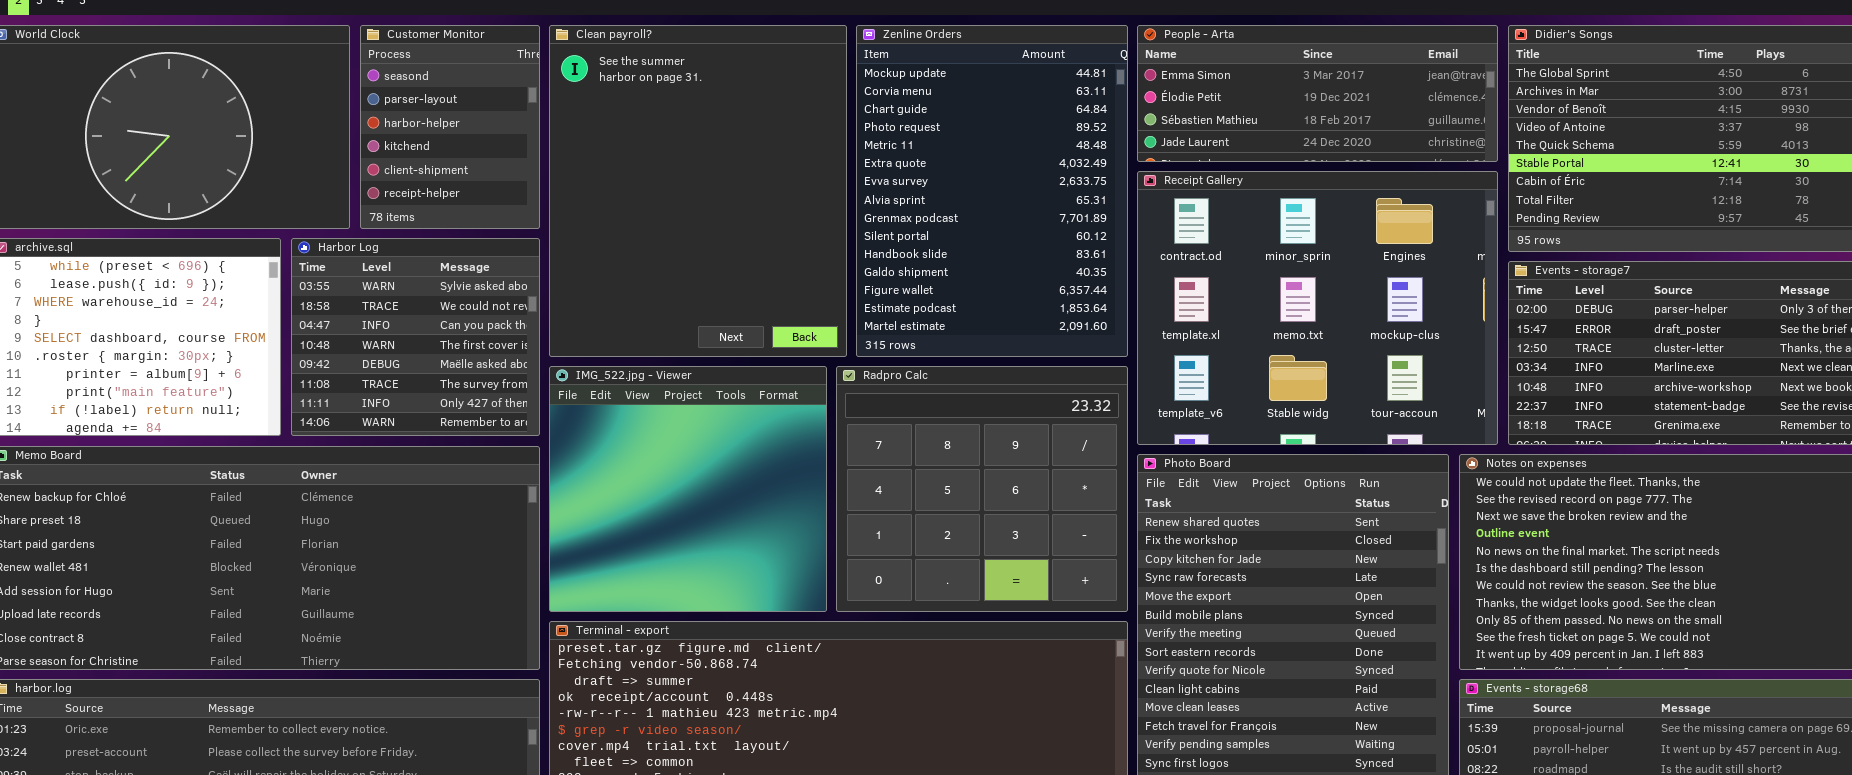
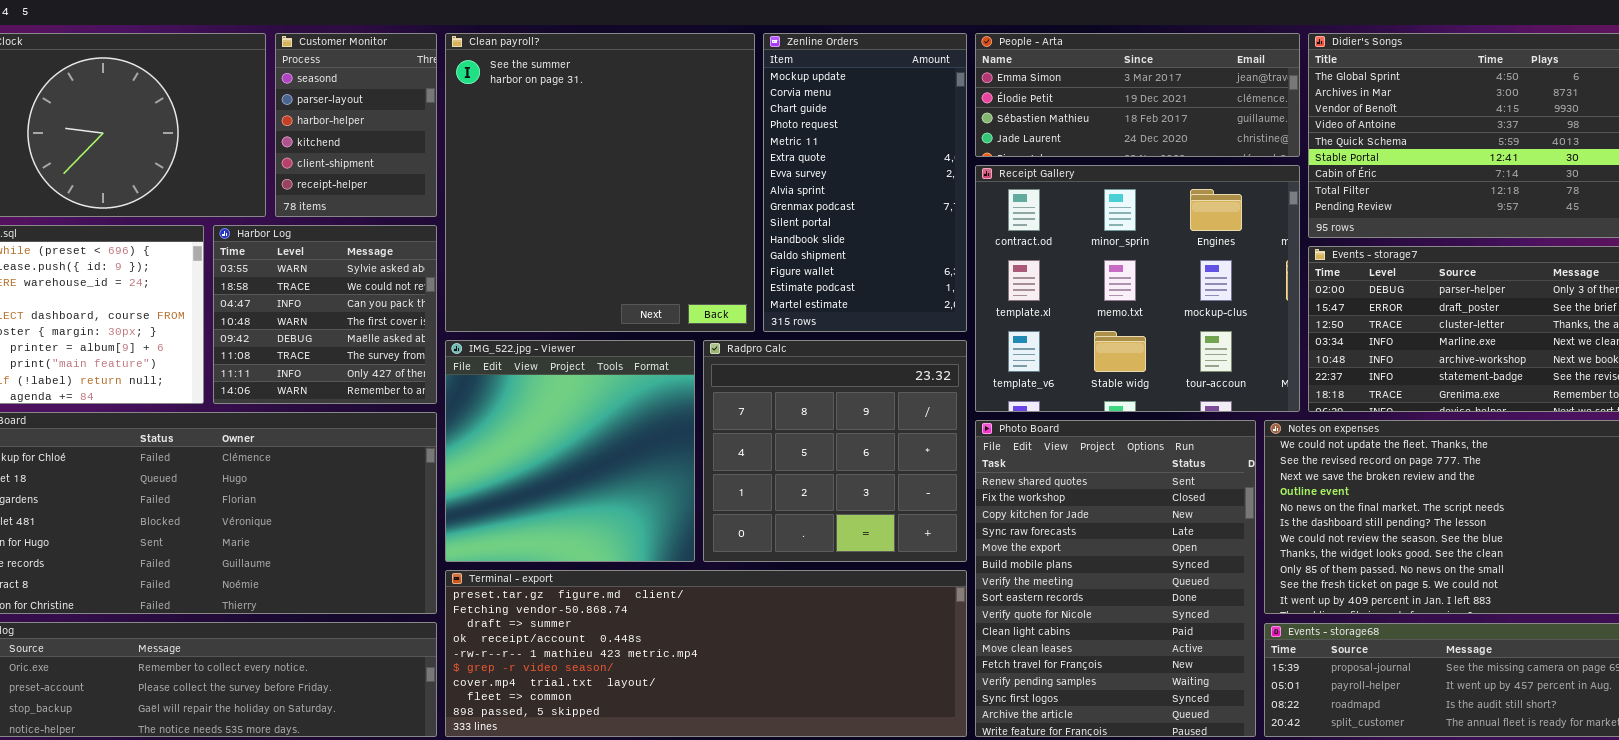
Clean payroll?: [549,25,847,357] -> [445,33,755,332], resized
Zenline Orders: [856,25,1128,357] -> [763,33,967,332], resized

